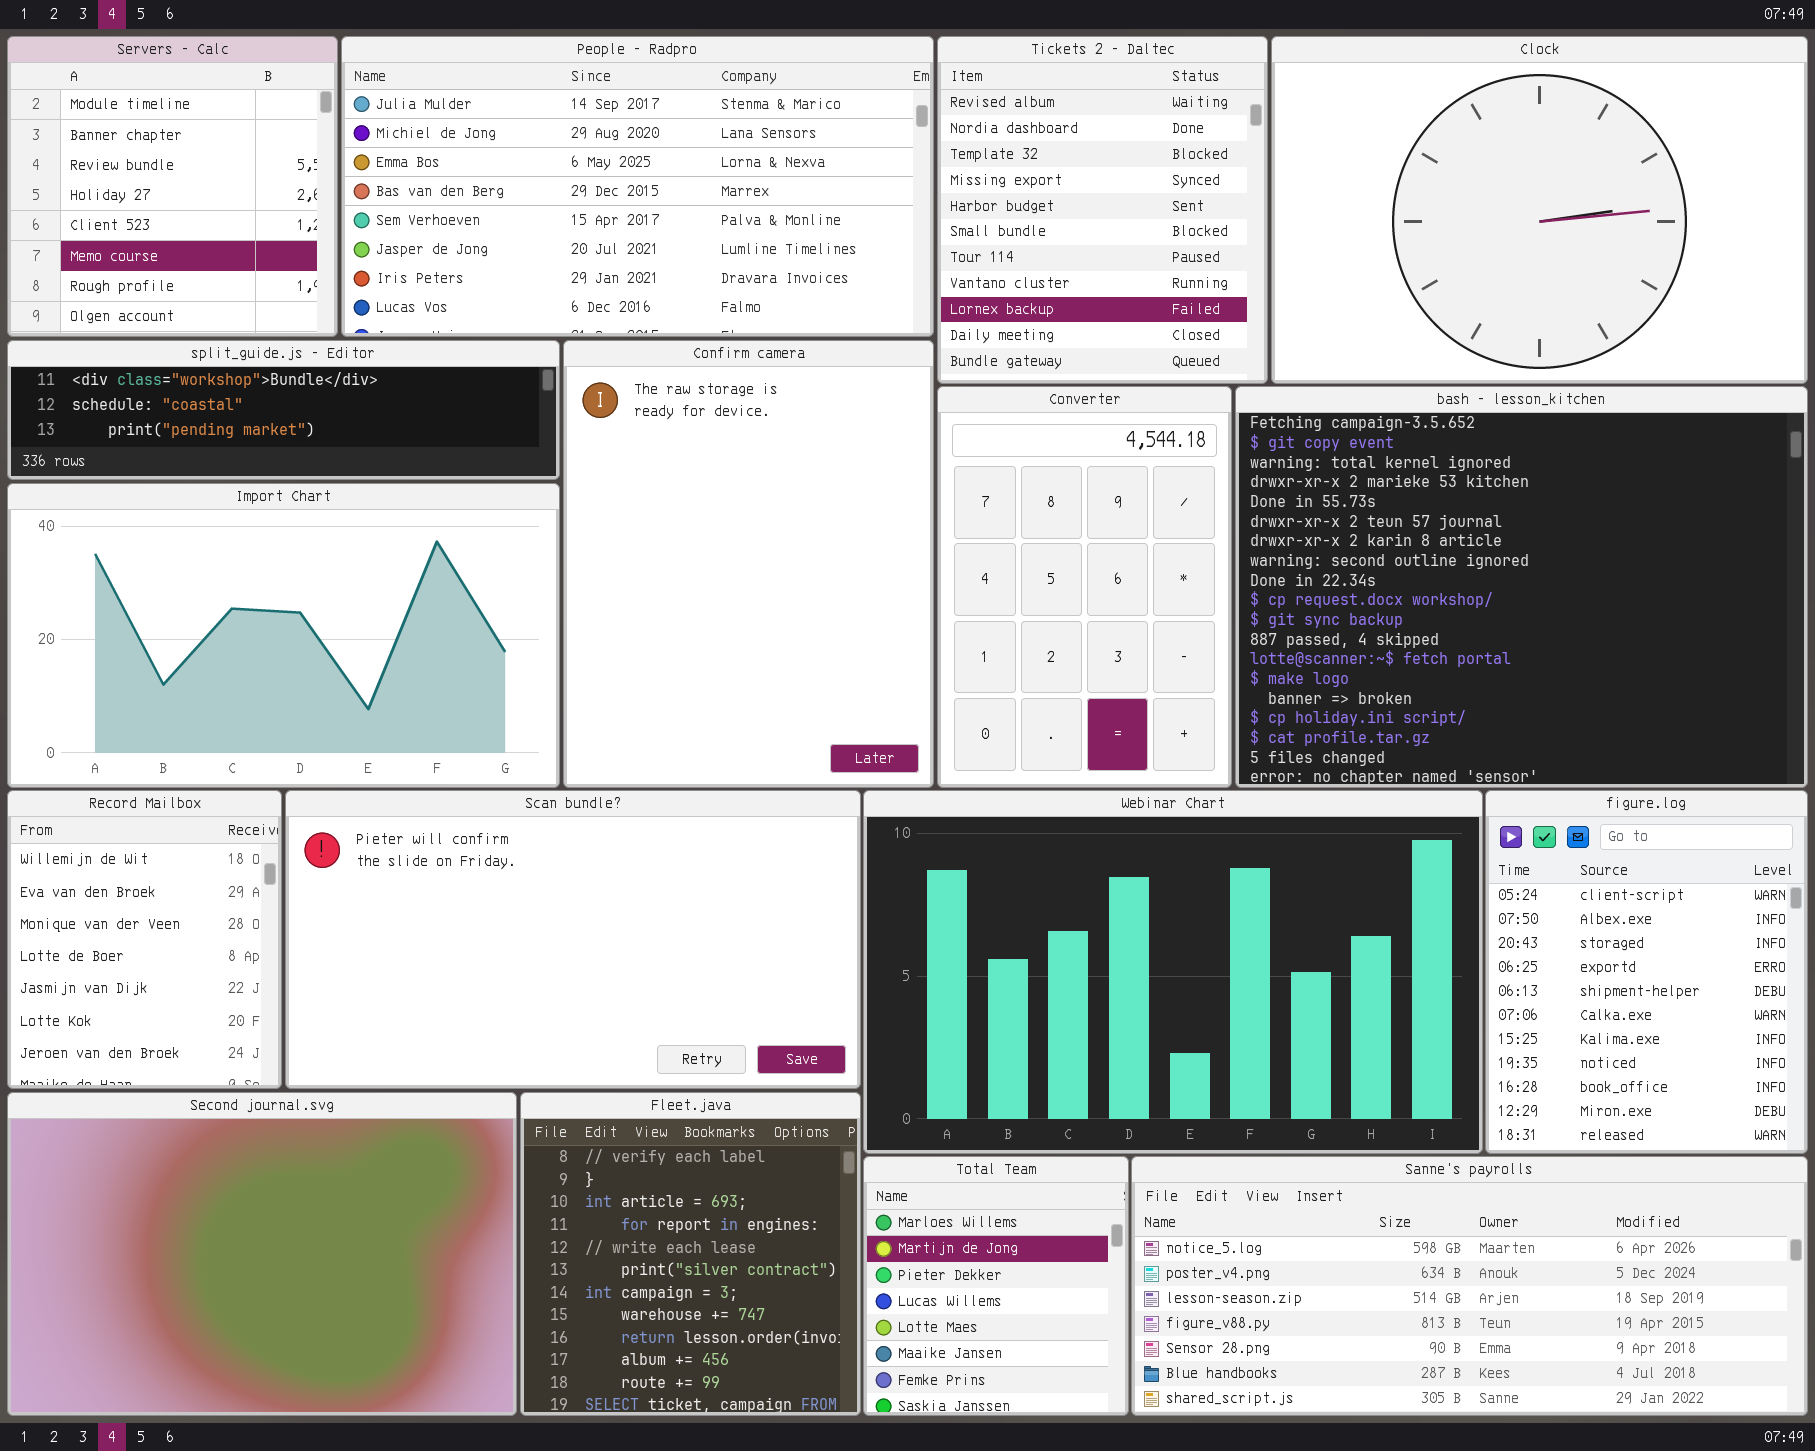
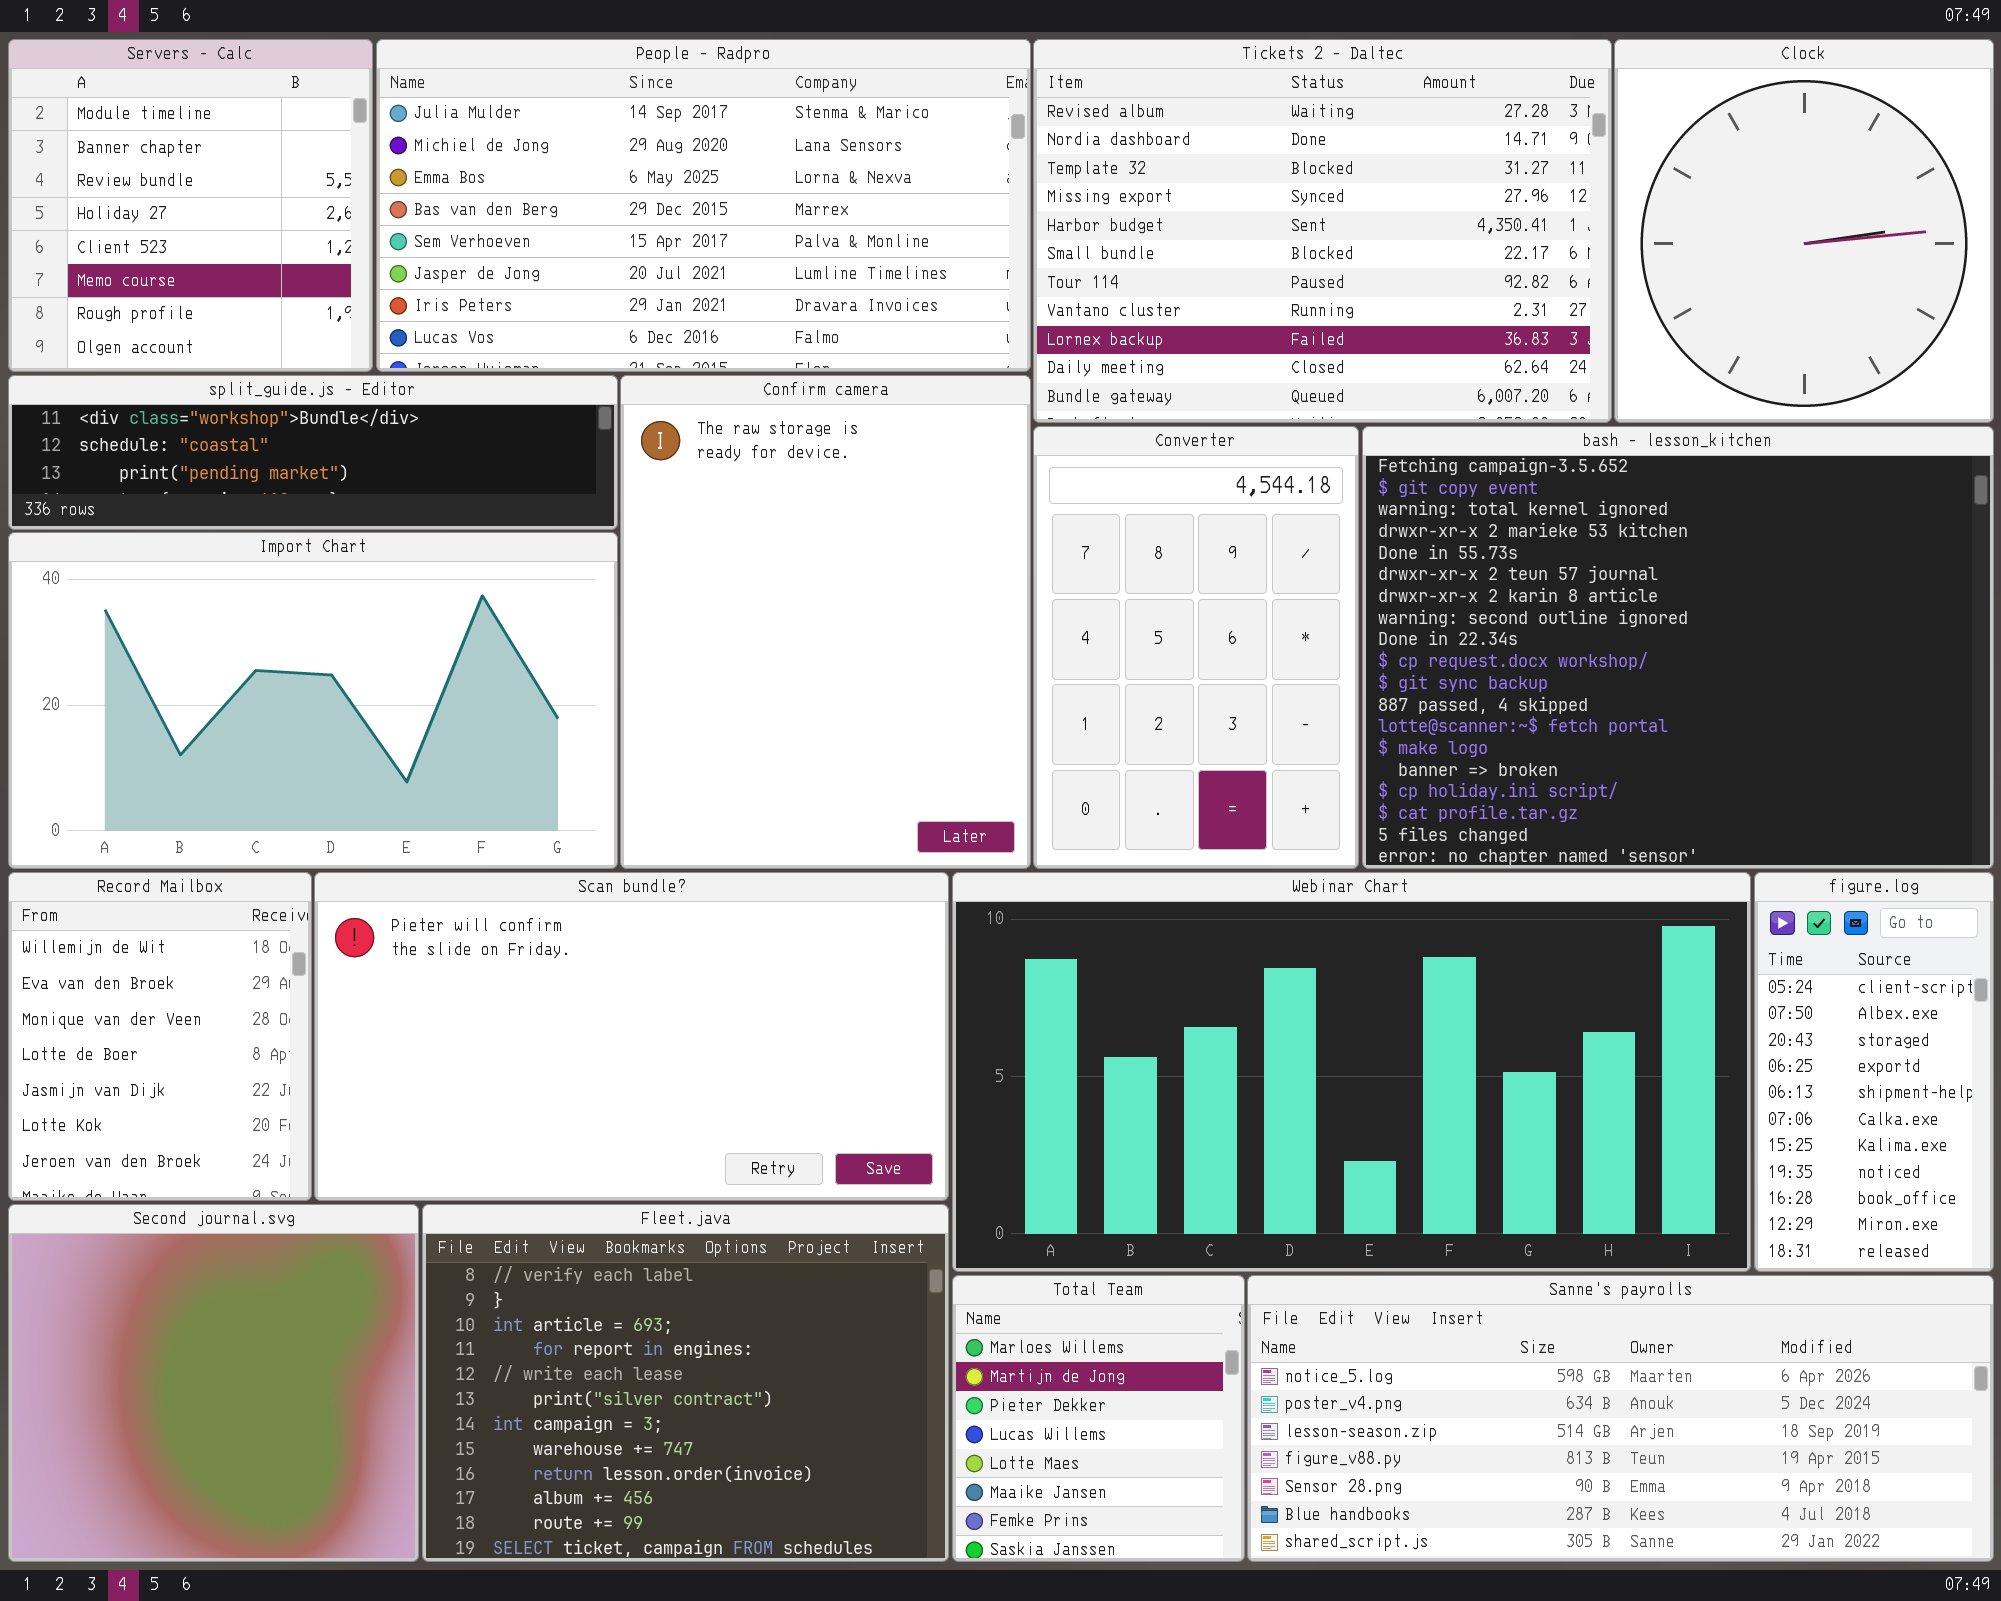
Tickets 2 - Daltec: [937,36,1268,384] -> [1033,39,1612,423], resized
Clock: [1271,36,1808,384] -> [1614,39,1994,423], resized
Webinar Chart: [863,790,1483,1154] -> [952,872,1751,1272], resized
figure.log: [1485,790,1808,1154] -> [1754,872,1994,1272], resized
Second journal.svg: [7,1092,517,1416] -> [8,1204,419,1562], resized
Fleet.java: [520,1092,861,1416] -> [422,1204,949,1562], resized

